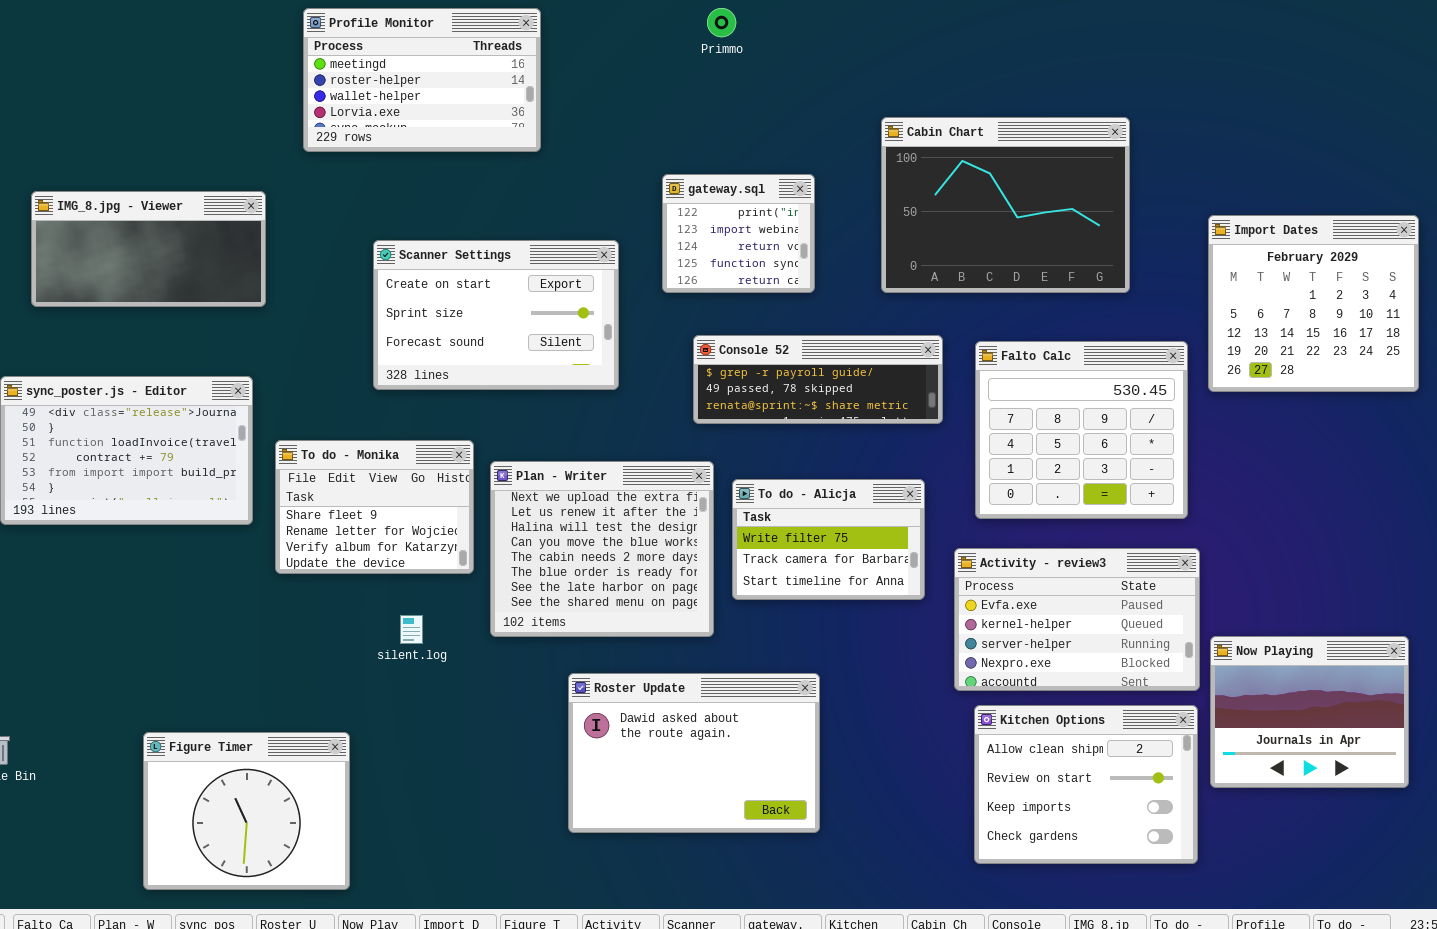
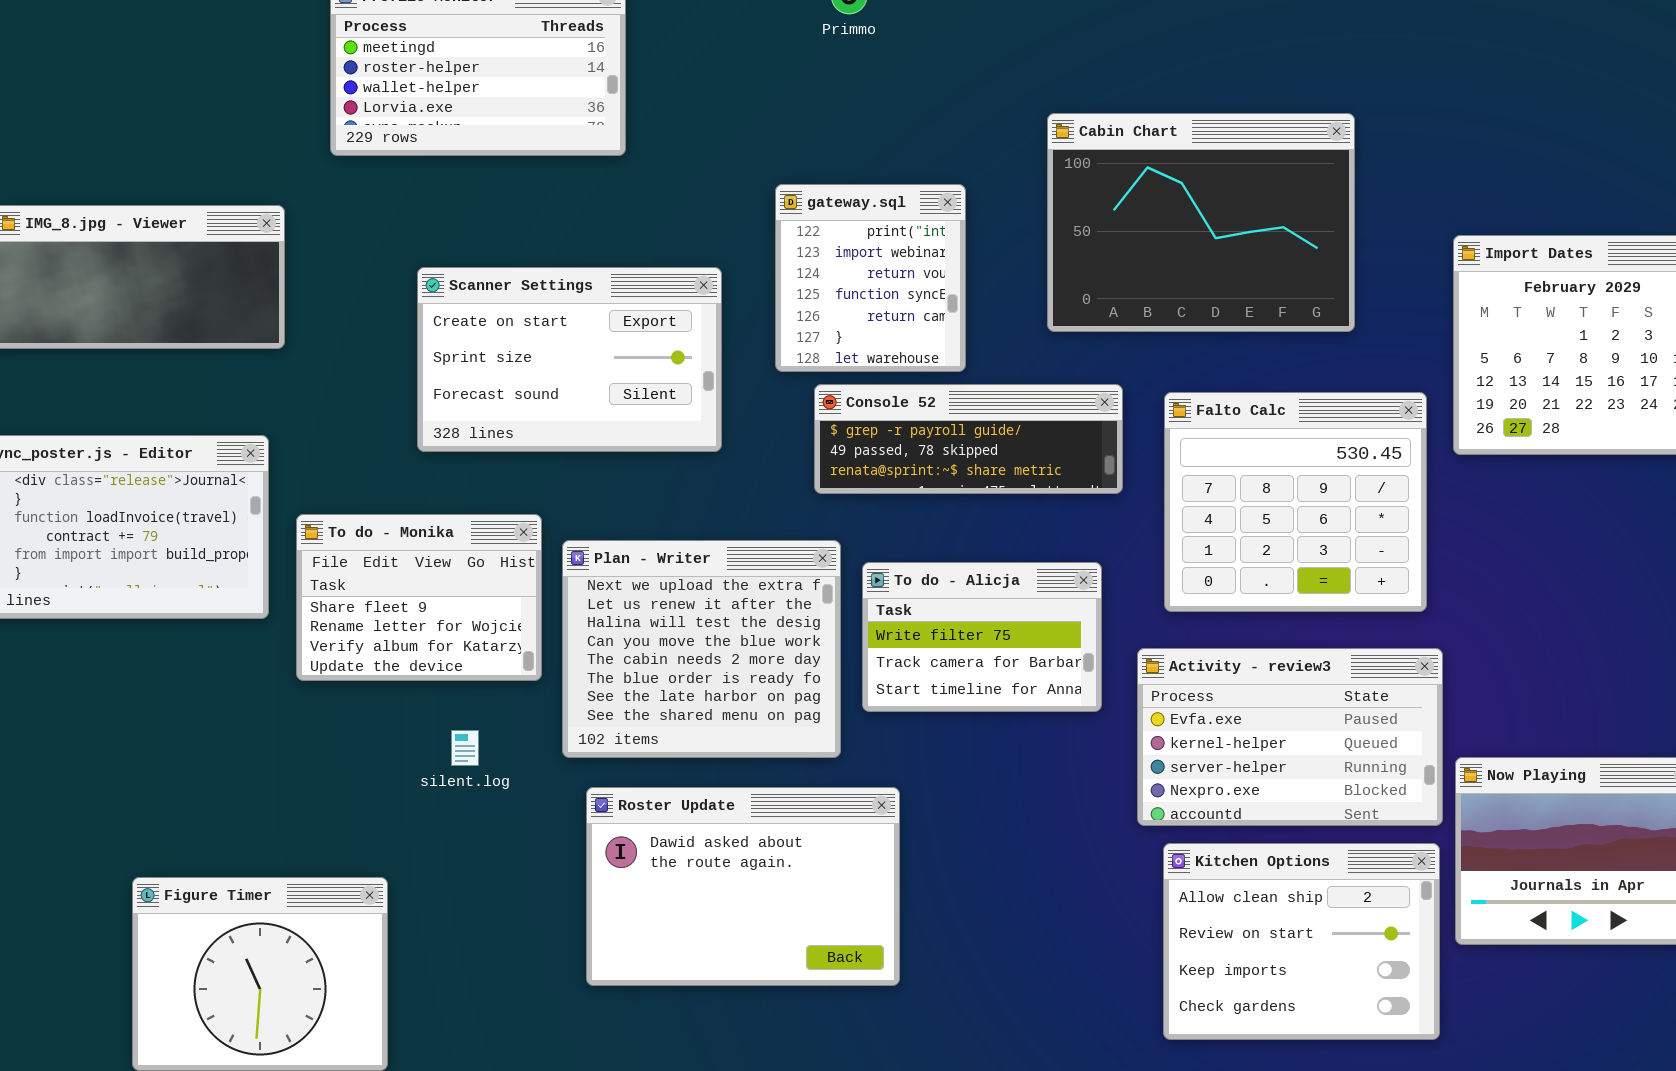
gateway.sql: [662,174,815,293] -> [775,184,966,372], resized
Roster Update: [568,673,820,833] -> [586,787,900,986], moved

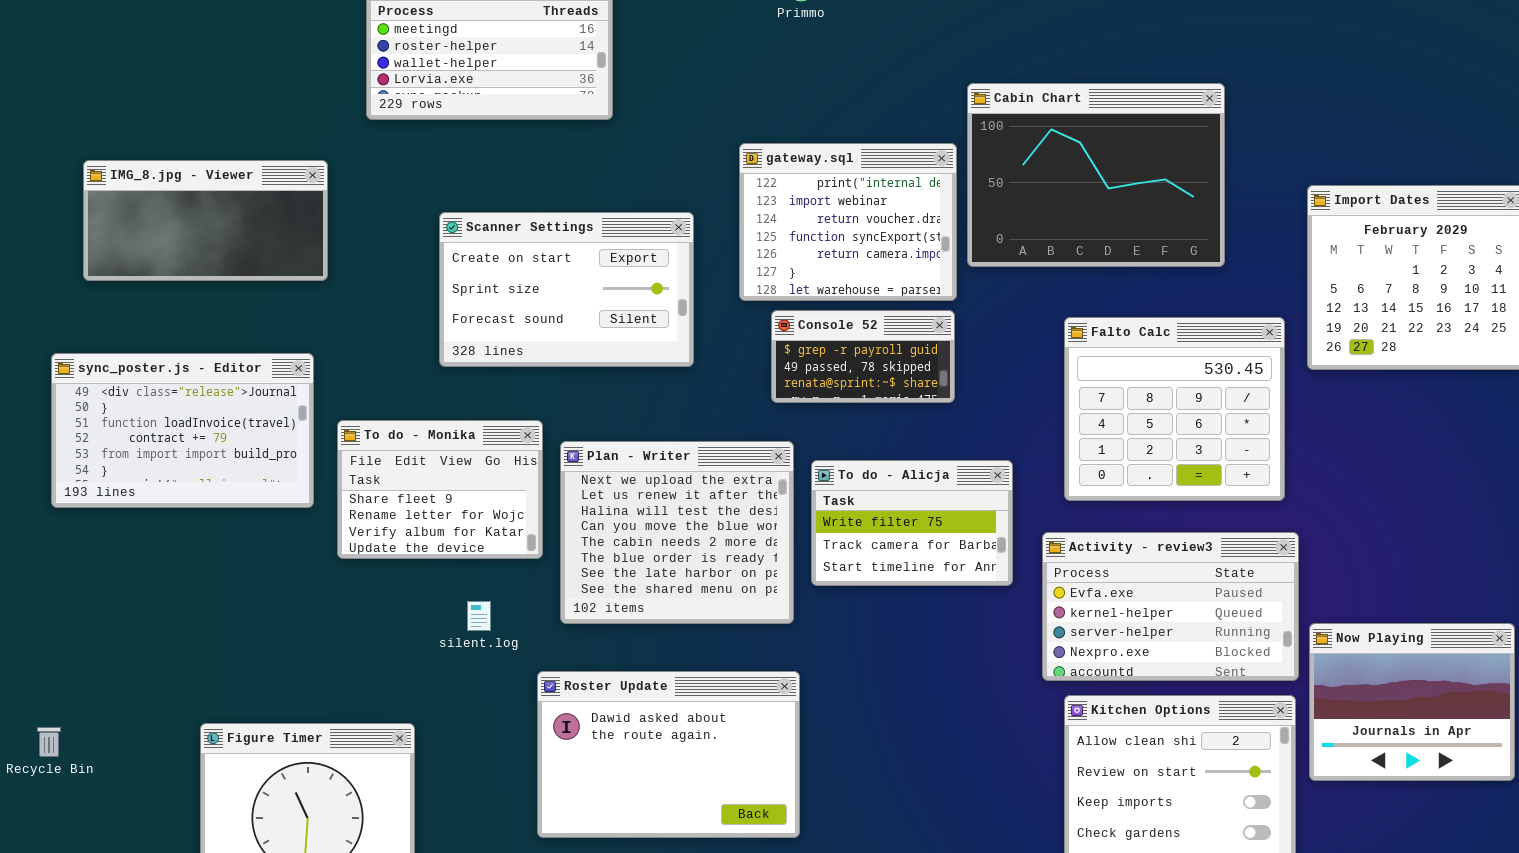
gateway.sql: [775,184,966,372] -> [739,143,957,301], resized
Console 52: [814,384,1123,494] -> [771,310,955,403], resized
Roster Update: [586,787,900,986] -> [537,671,800,838], moved

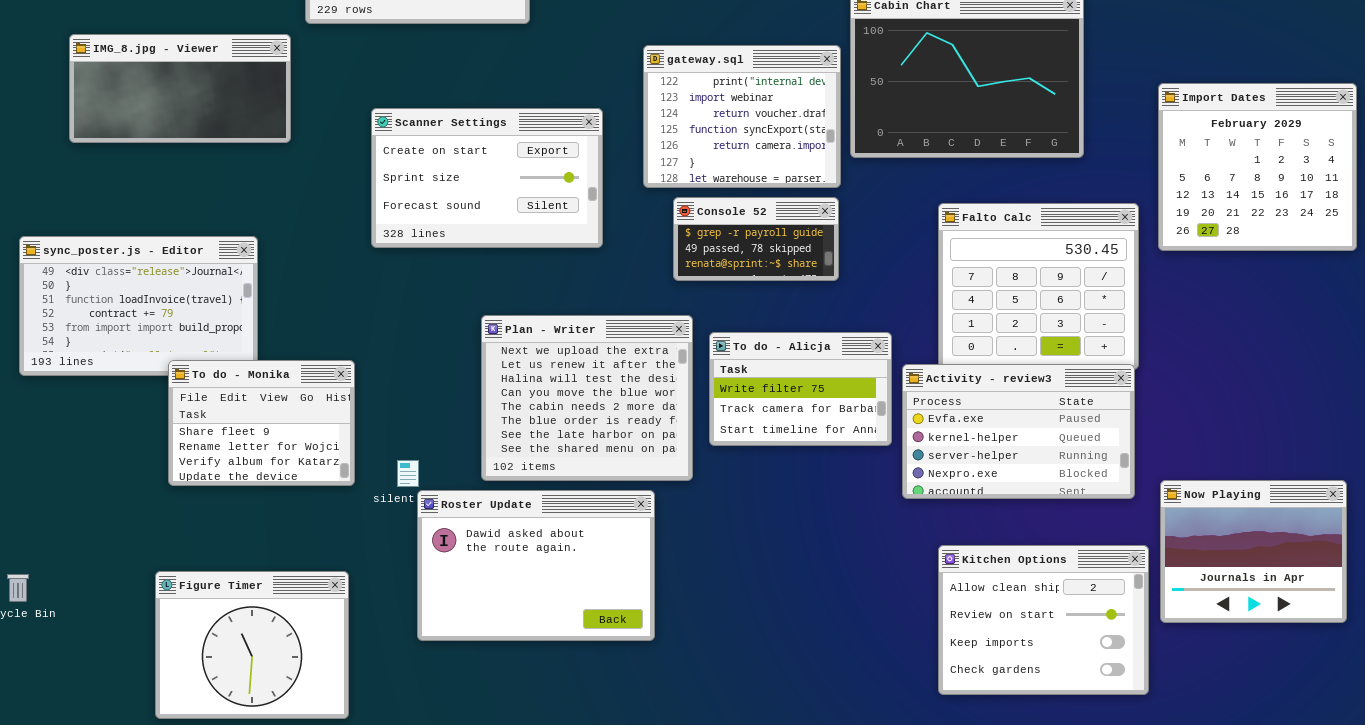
IMG_8.jpg - Viewer: [83,160,328,281] -> [69,34,291,143], moved
To do - Monika: [337,420,543,559] -> [168,360,355,486], moved
Activity - review3: [1042,532,1299,681] -> [902,364,1135,499], moved
Roster Update: [537,671,800,838] -> [417,490,655,641], moved

